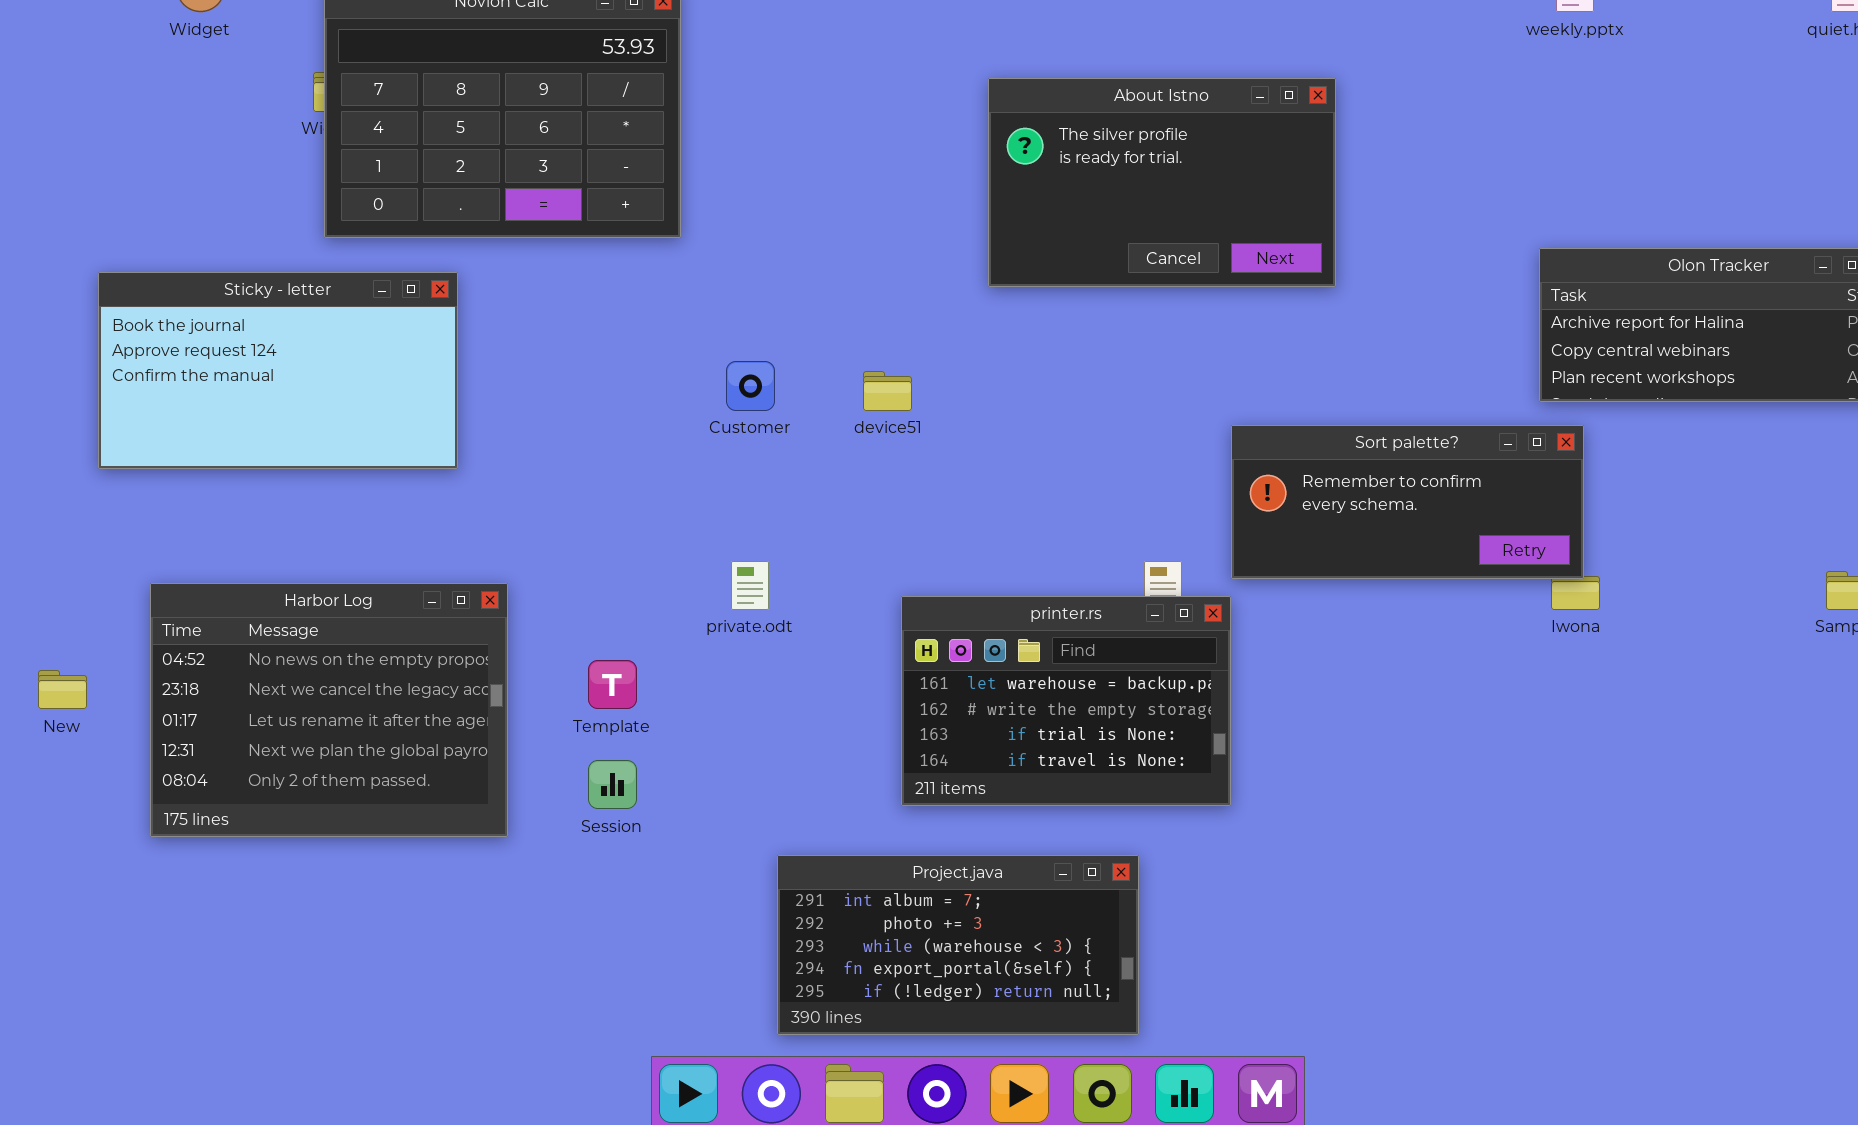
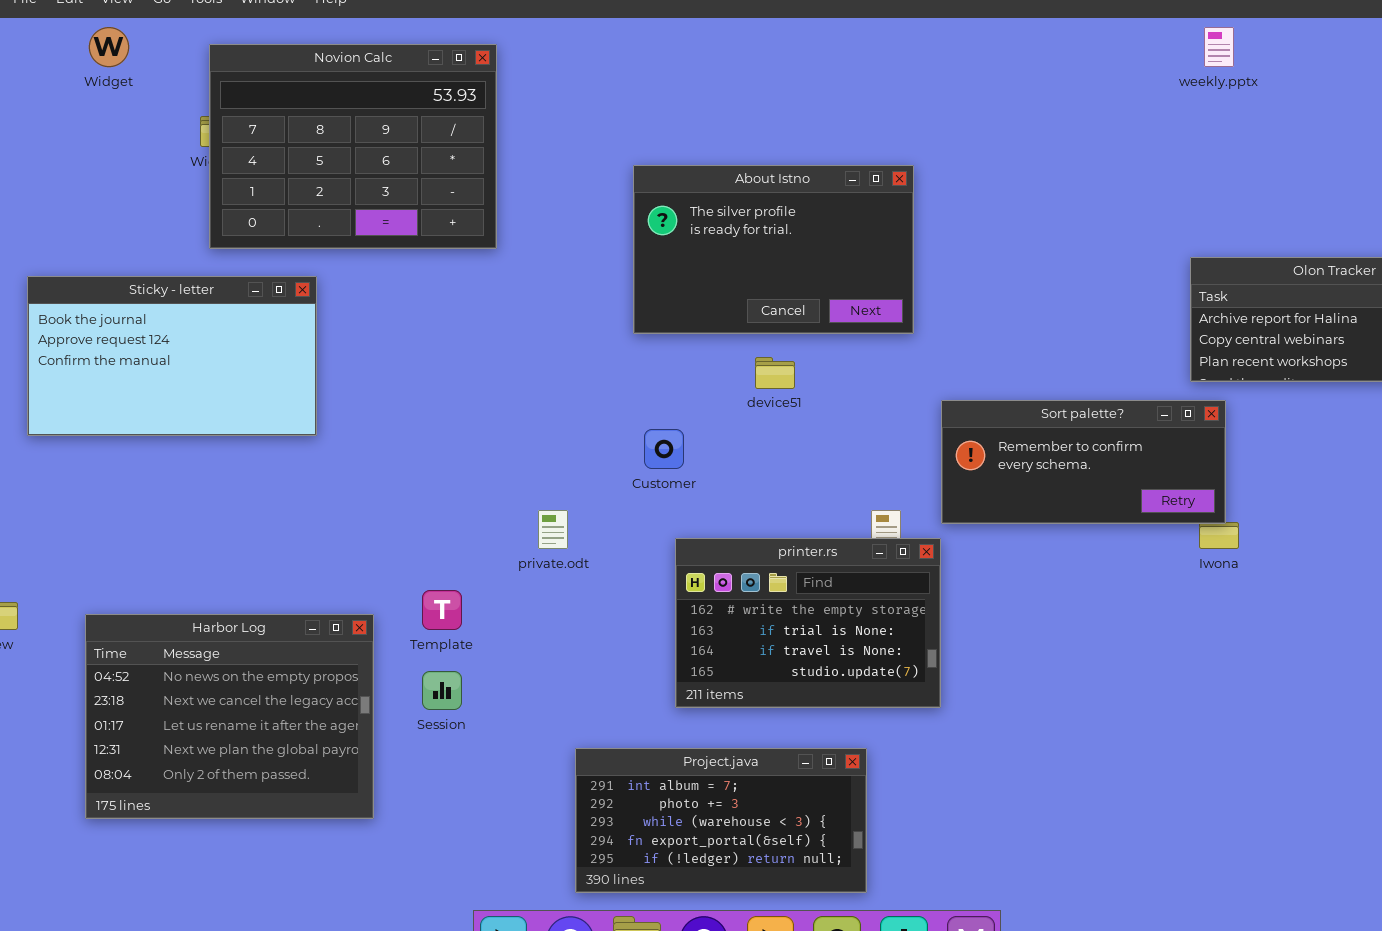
About Istno: [988,78,1336,287] -> [633,165,914,334], moved
Customer: [726,361,775,411] -> [644,429,684,469], moved
device51: [863,371,912,411] -> [755,357,795,389], moved
Harbor Log: [150,583,508,837] -> [85,614,374,819], moved
printer.rs: [901,596,1231,806] -> [675,538,941,708], scrolled down 1 row

